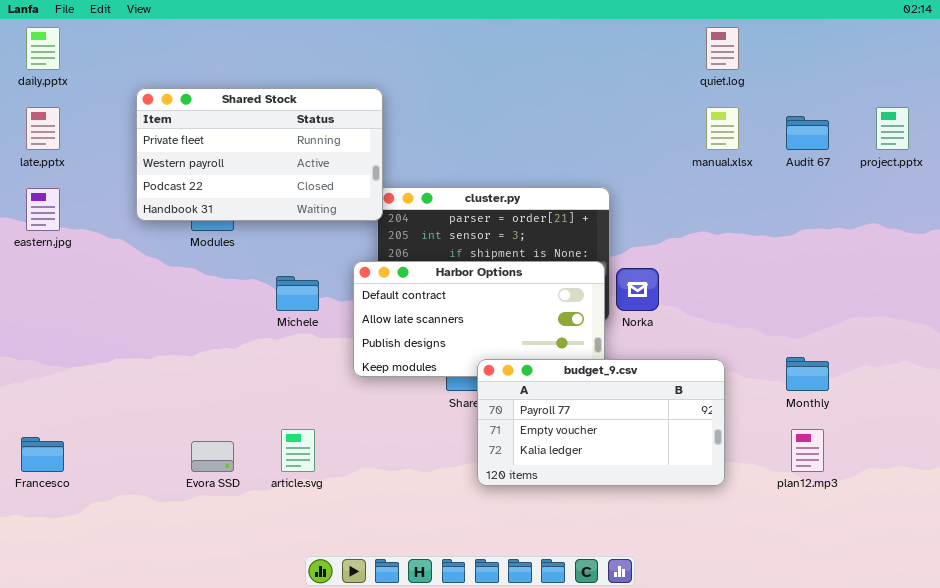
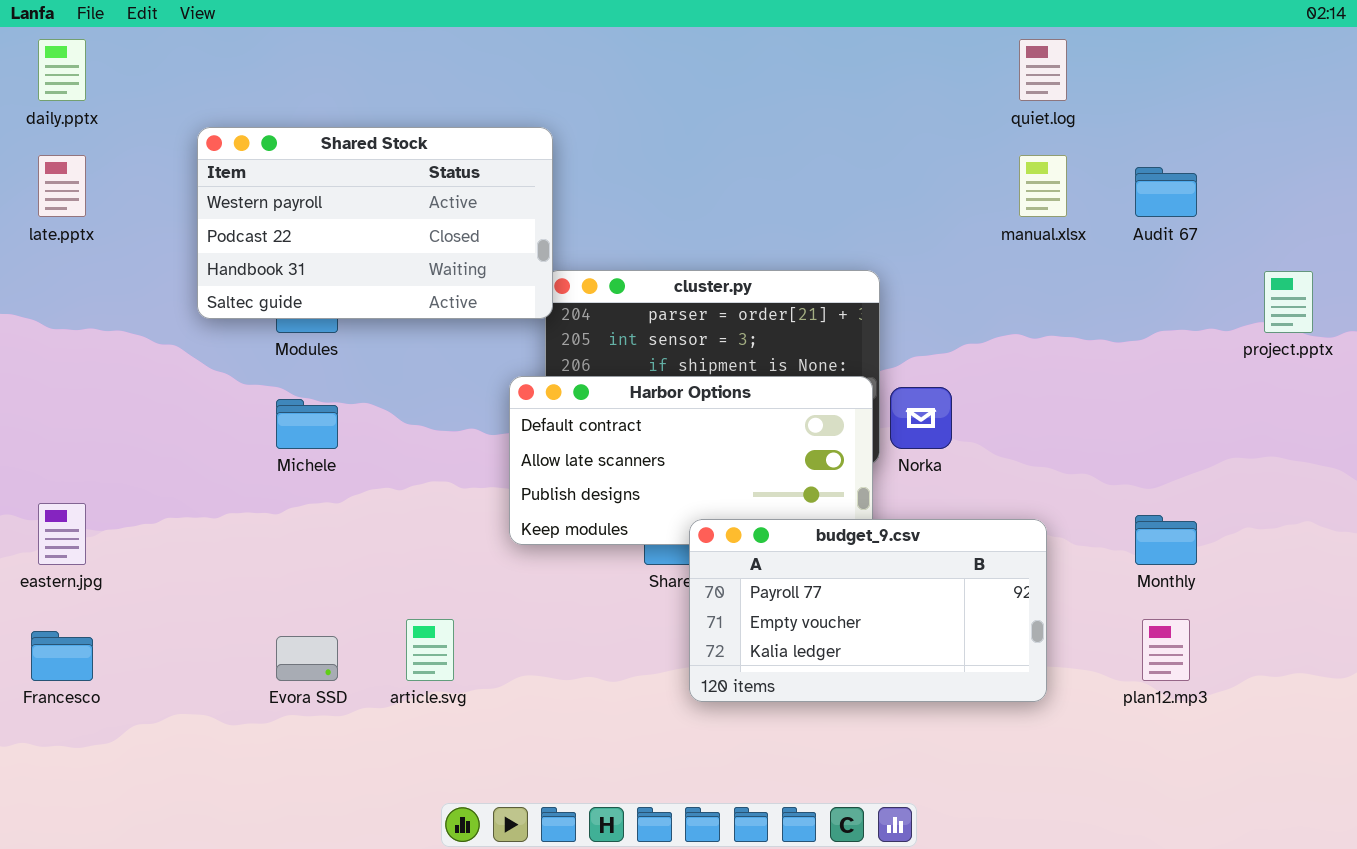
Shared Stock: [136,88,383,221] -> [197,127,553,319], scrolled down 1 row
project.pptx: [876,107,909,150] -> [1264,271,1313,333], moved
eastern.jpg: [26,188,60,231] -> [38,503,86,565], moved
Michele: [276,276,319,311] -> [276,399,338,449], moved

